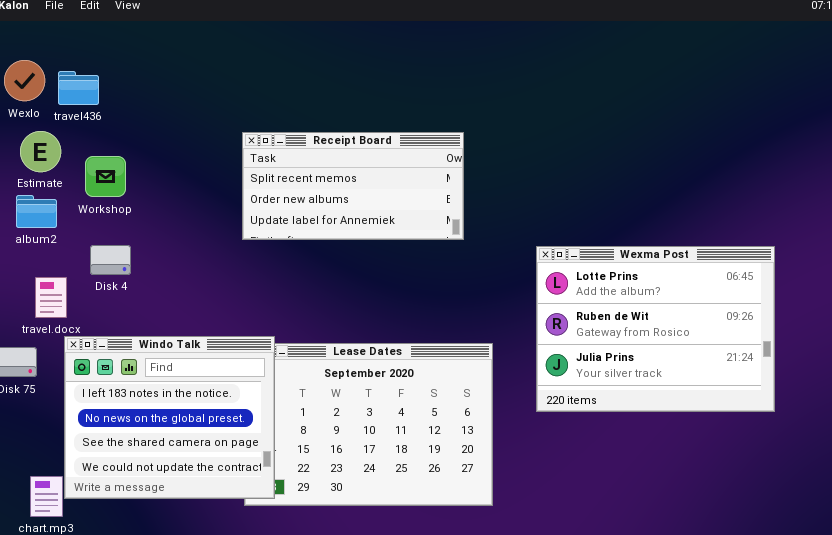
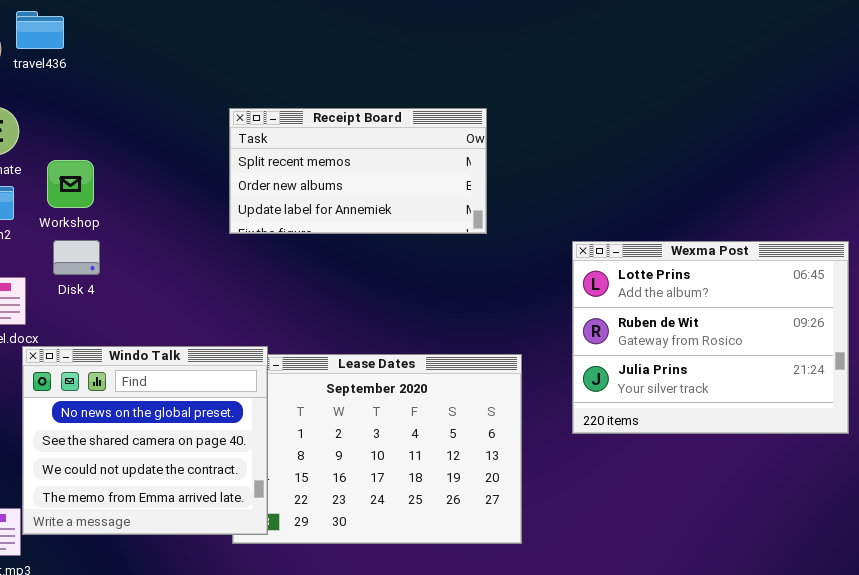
travel436: [58,71,99,105] -> [16,11,64,49], moved
Workshop: [85,156,126,197] -> [47,160,94,208], moved
Windo Talk: [64,336,275,499] -> [22,346,268,535], scrolled down 1 row

